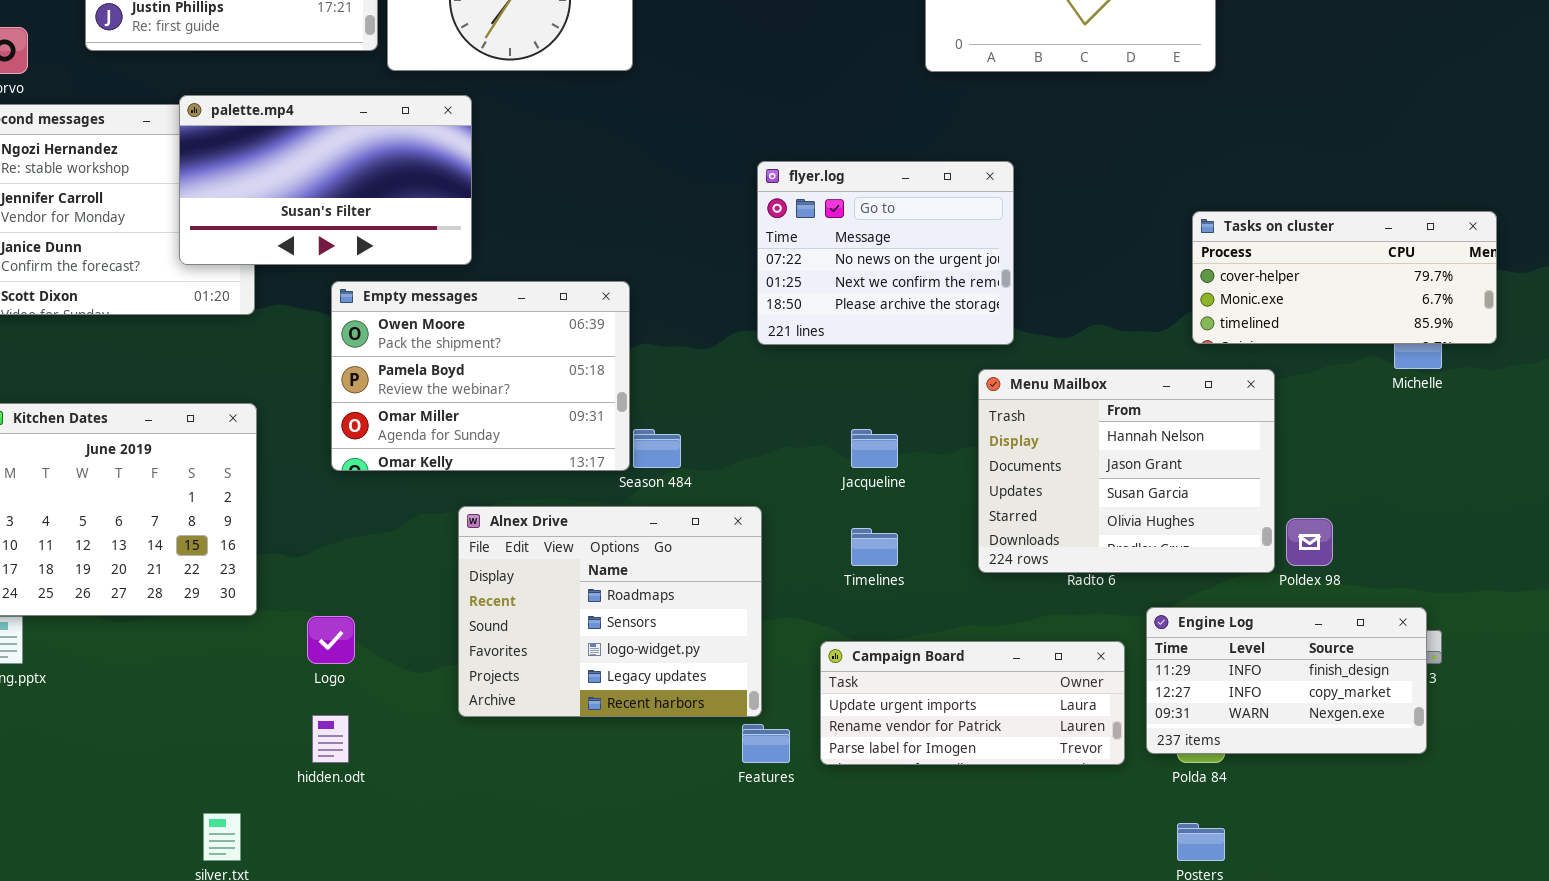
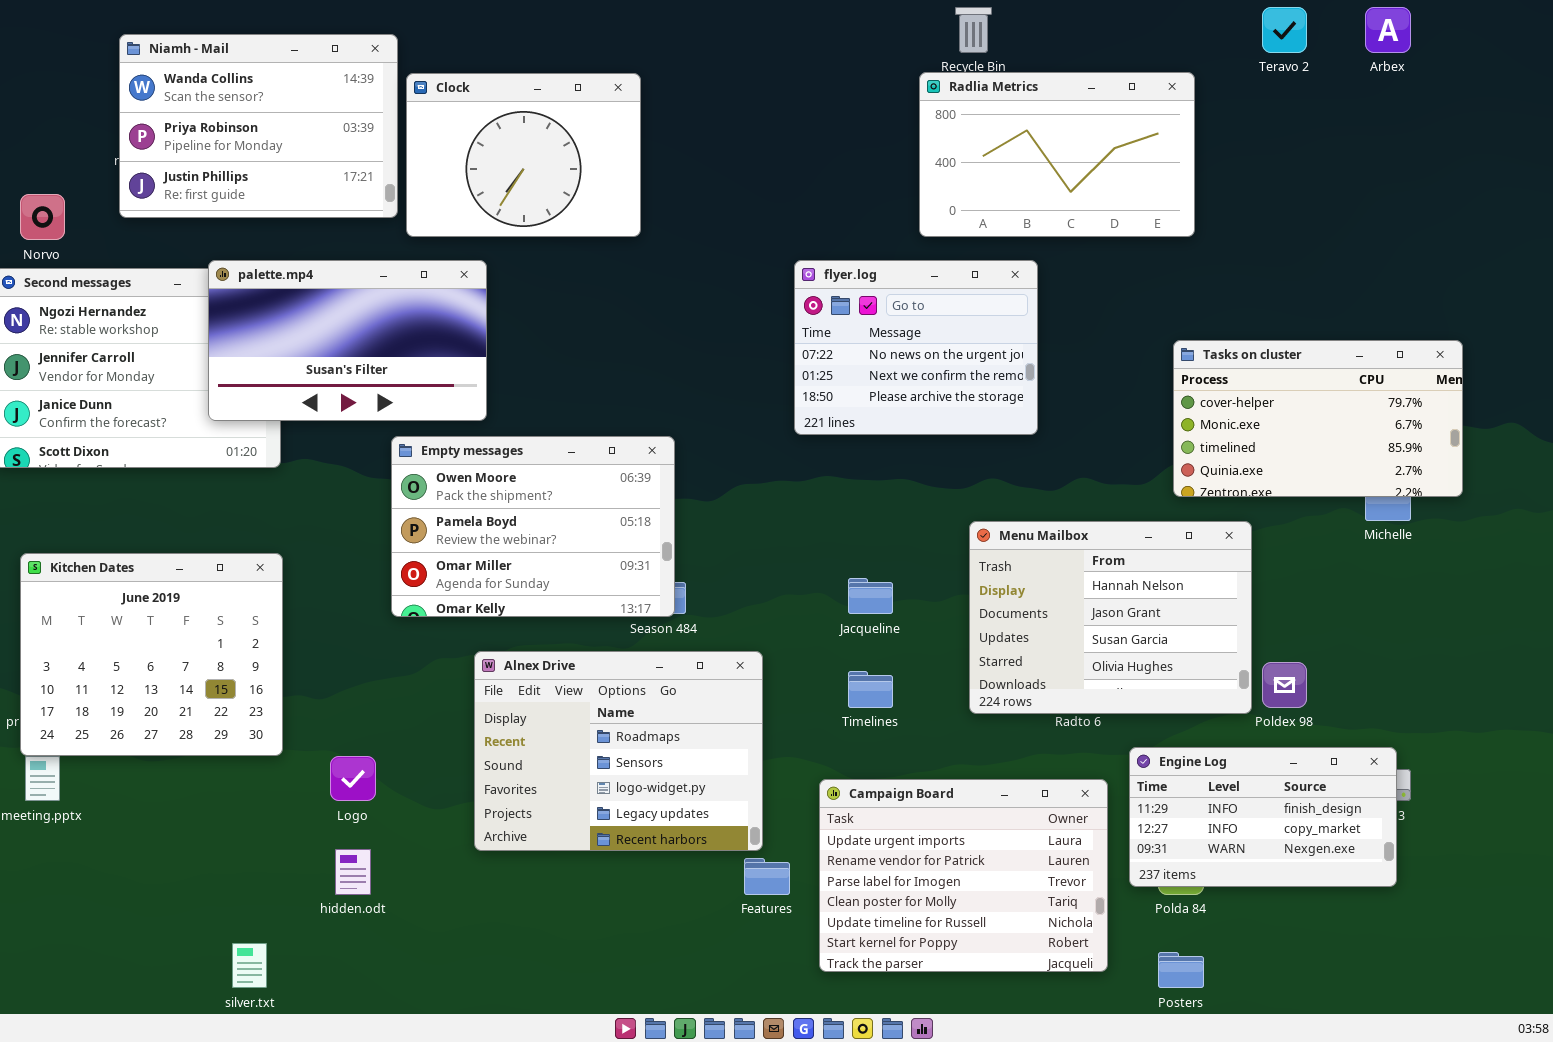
flyer.log: [757,161,1014,345] -> [794,260,1038,435], moved
Tasks on cluster: [1192,211,1497,344] -> [1173,340,1463,497], resized
Empty messages: [331,281,630,471] -> [391,436,675,617], moved
Campaign Board: [820,641,1125,765] -> [819,779,1108,972], resized

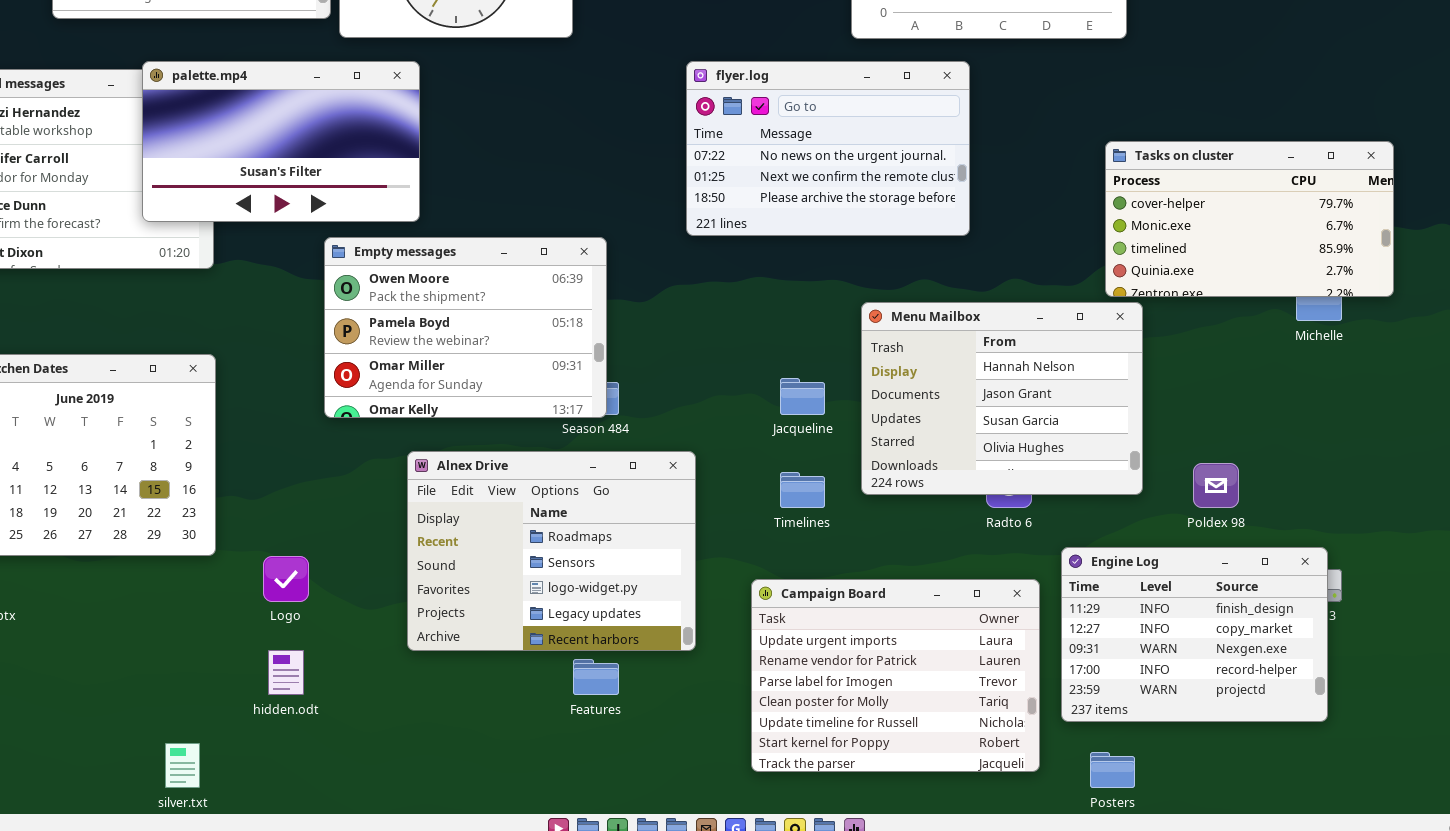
flyer.log: [794,260,1038,435] -> [686,61,970,236], resized
Menu Mailbox: [969,521,1252,714] -> [861,302,1143,495], moved
Engine Log: [1129,747,1397,887] -> [1061,547,1328,722], resized
Features: [744,858,790,895] -> [573,659,619,695], moved

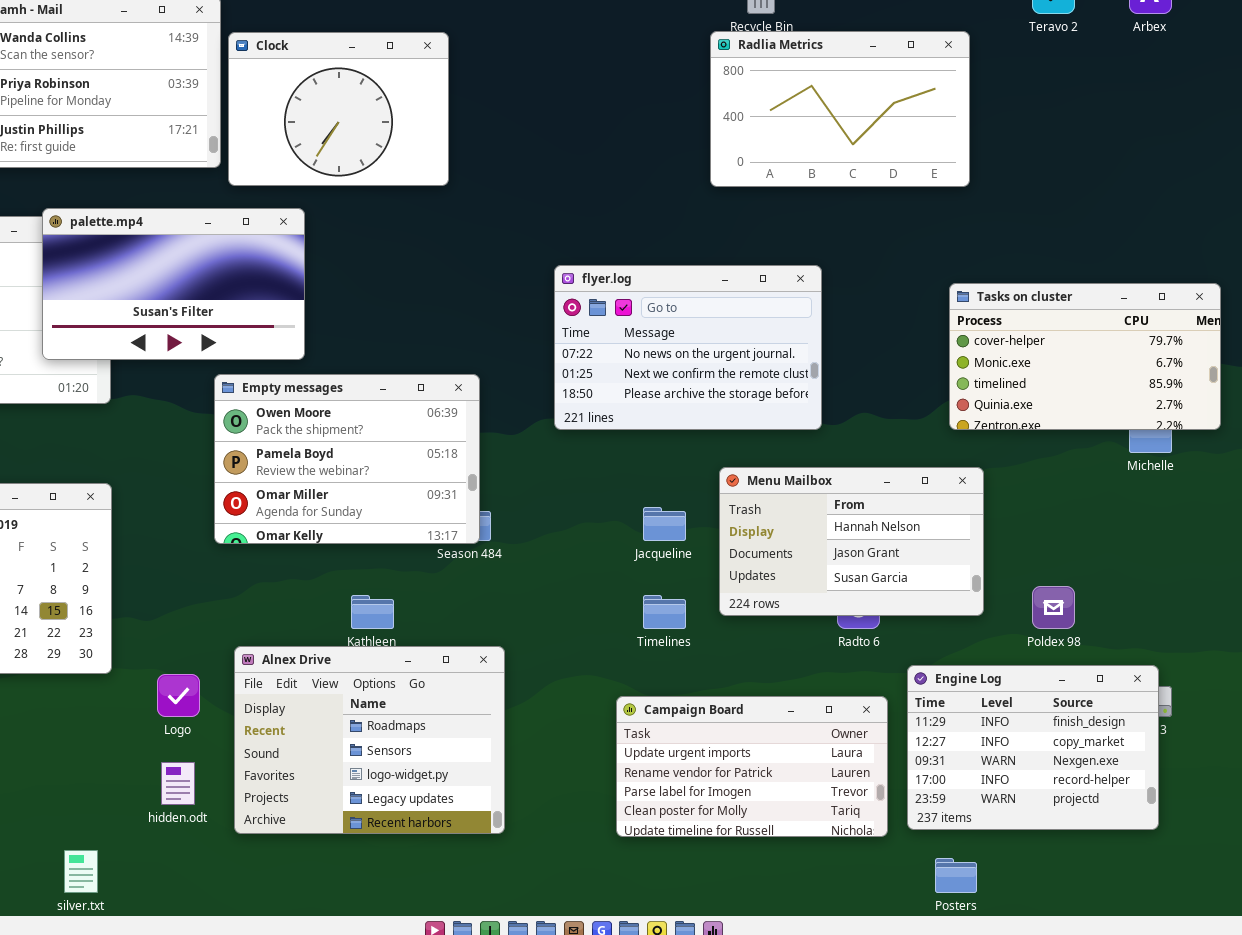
flyer.log: [686,61,970,236] -> [554,265,822,430], moved
Menu Mailbox: [861,302,1143,495] -> [719,467,984,616], resized
Alnex Drive: [407,451,696,651] -> [234,646,505,834], moved
Campaign Board: [751,579,1040,772] -> [616,696,888,837], resized

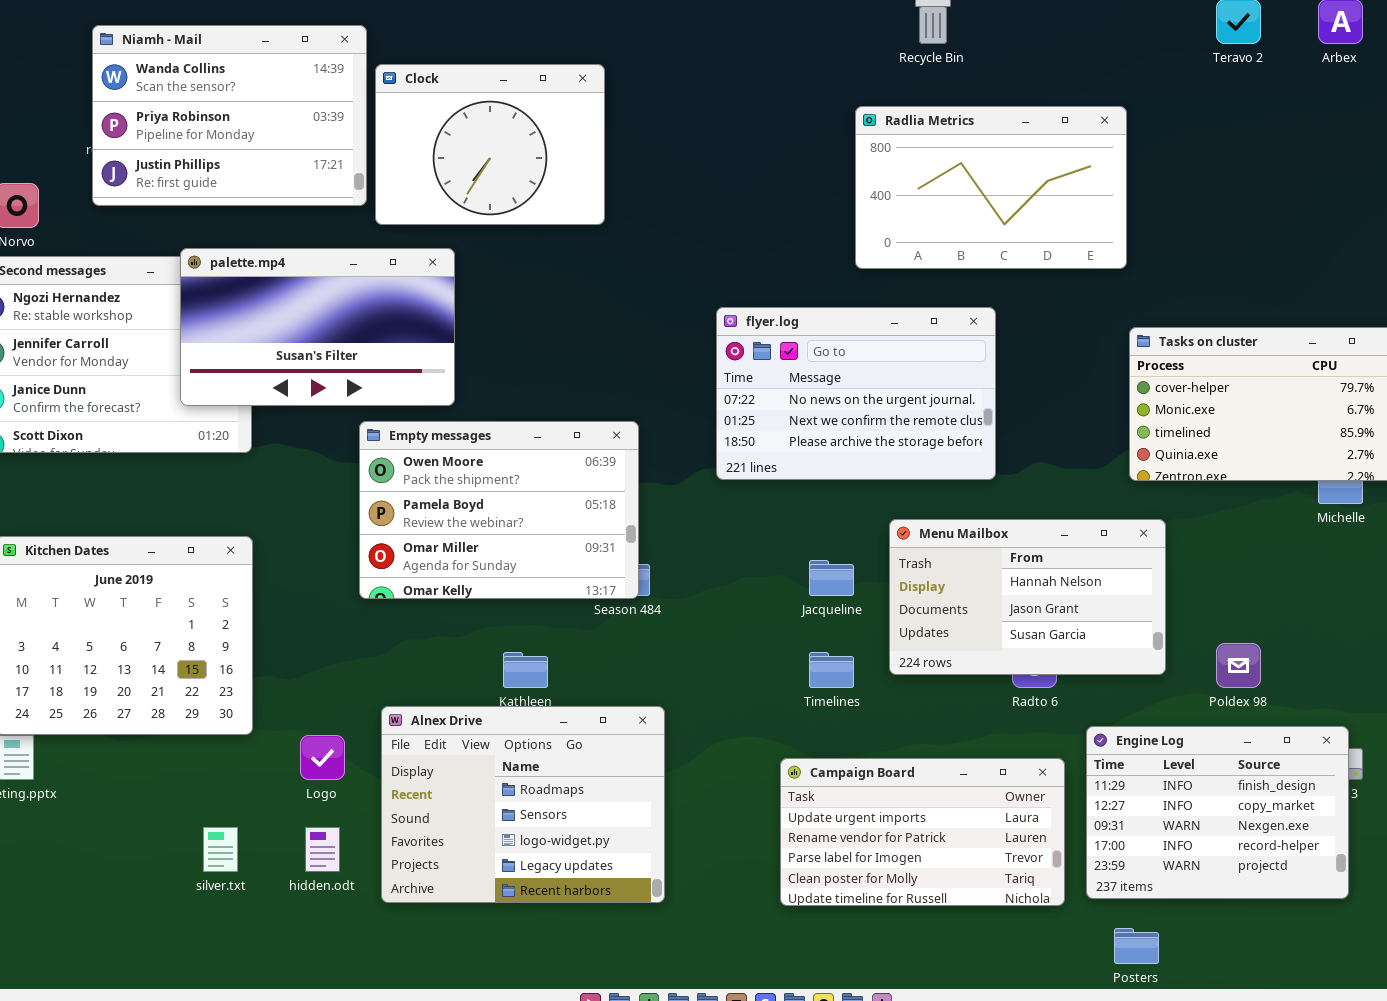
Radlia Metrics: [710,31,970,187] -> [855,106,1127,269], moved
silver.txt: [64,850,98,893] -> [203,827,238,872], moved

